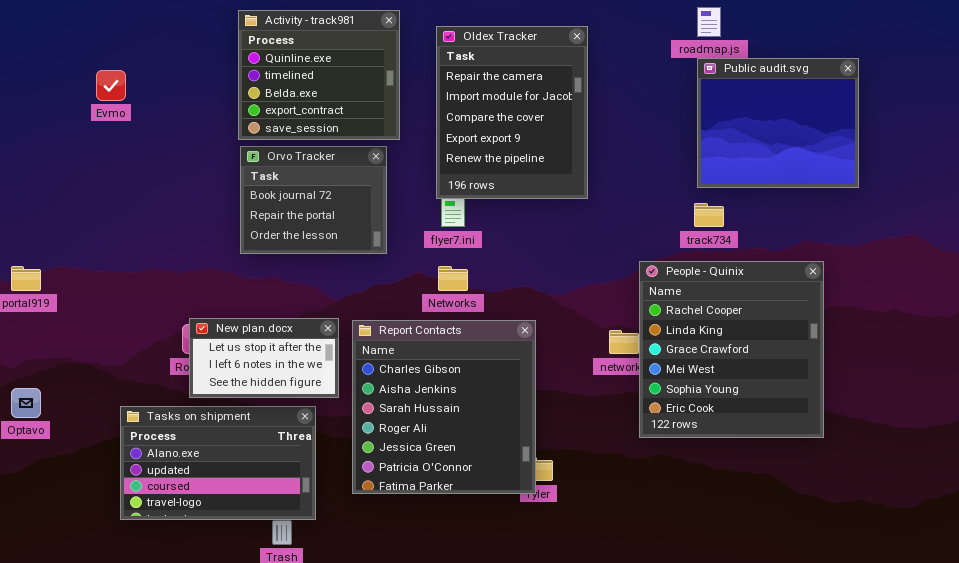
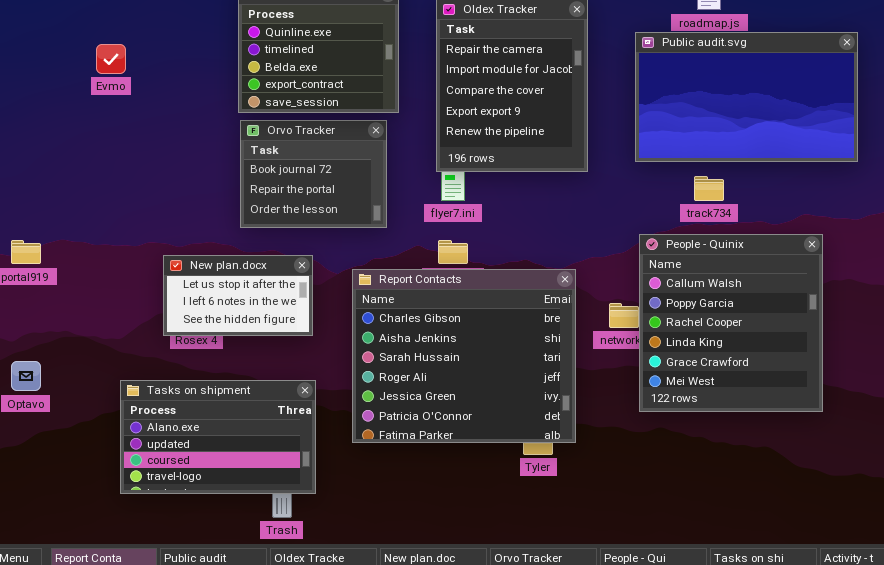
Public audit.svg: [697,58,859,188] -> [635,32,858,162], resized
People - Quinix: [639,261,824,438] -> [639,234,823,412], scrolled up 2 rows
New plan.docx: [189,318,339,398] -> [163,255,313,336], moved
Report Contacts: [352,320,536,494] -> [352,269,576,443], moved, resized

